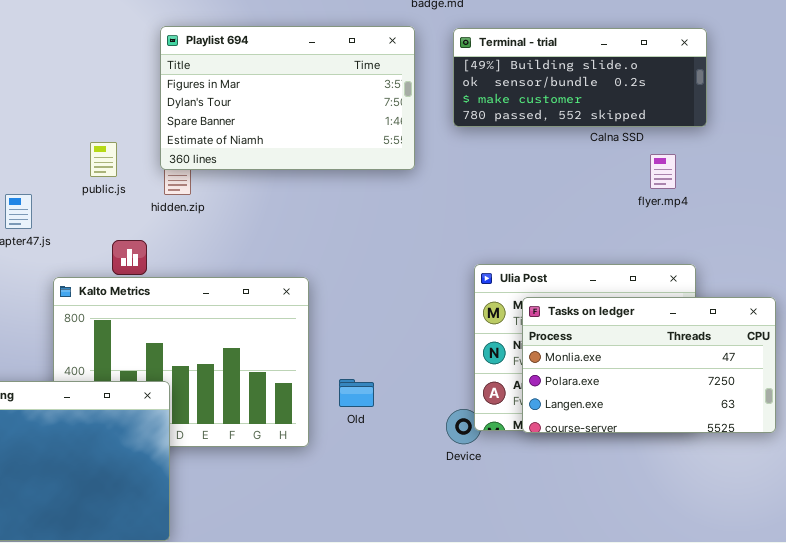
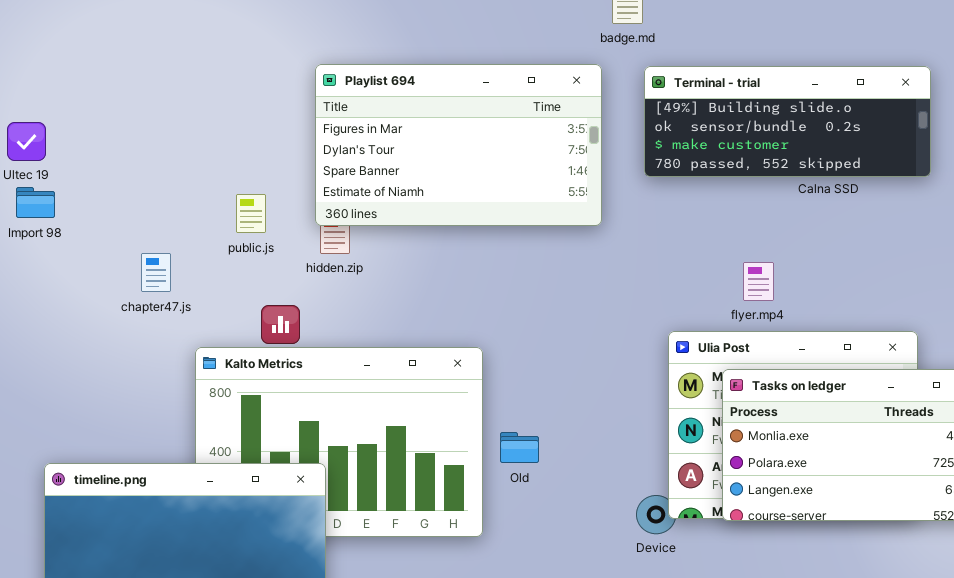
flyer.mp4: [650,154,676,189] -> [743,262,774,301], moved
Old: [339,379,374,407] -> [500,432,539,463], moved

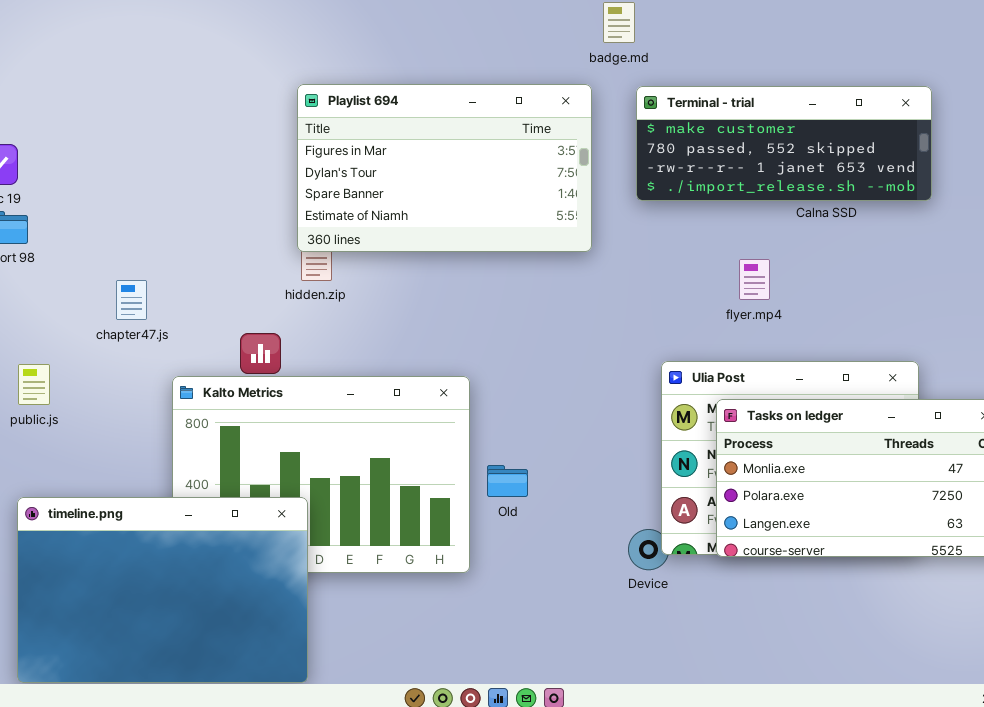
Terminal - trial: [644,66,931,177] -> [636,86,932,201], scrolled down 2 rows
public.js: [236,194,266,233] -> [18,364,50,405], moved
flyer.mp4: [743,262,774,301] -> [739,259,770,300], moved

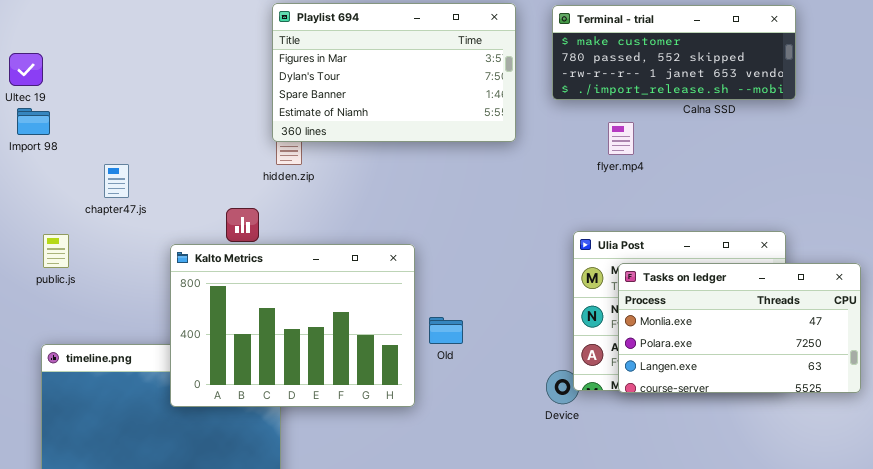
flyer.mp4: [739,259,770,300] -> [608,122,634,155], moved
chapter47.js: [116,280,147,320] -> [104,164,129,198], moved
Kalto Metrics: [172,376,470,573] -> [170,244,415,407], raised

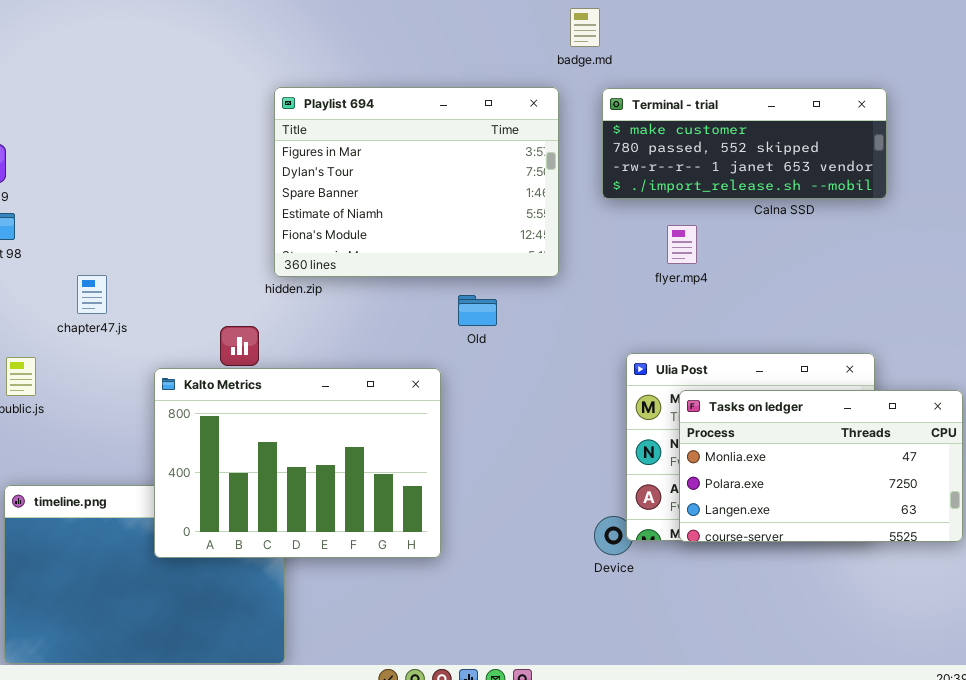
Playlist 694: [272,3,516,142] -> [274,87,559,277], resized
Old: [429,317,463,344] -> [458,295,497,326], moved

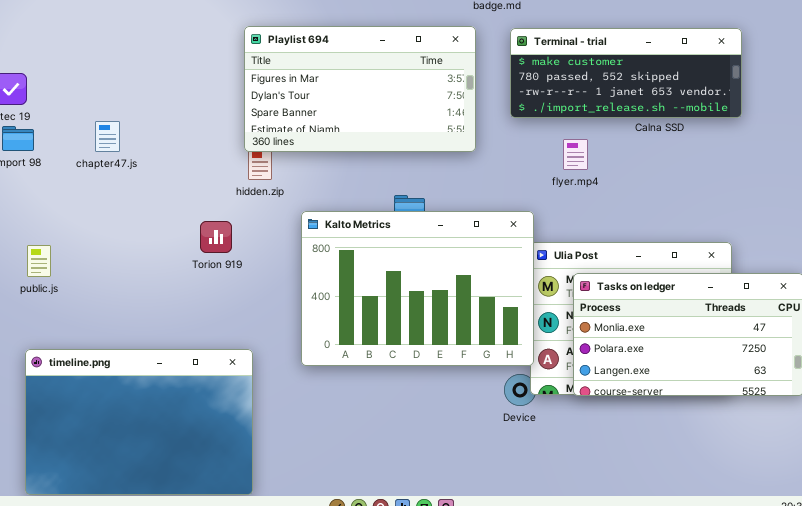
Playlist 694: [274,87,559,277] -> [244,26,476,152], resized
chapter47.js: [77,275,107,314] -> [95,121,120,152], moved
Kalto Metrics: [154,368,441,558] -> [301,211,534,366], moved

